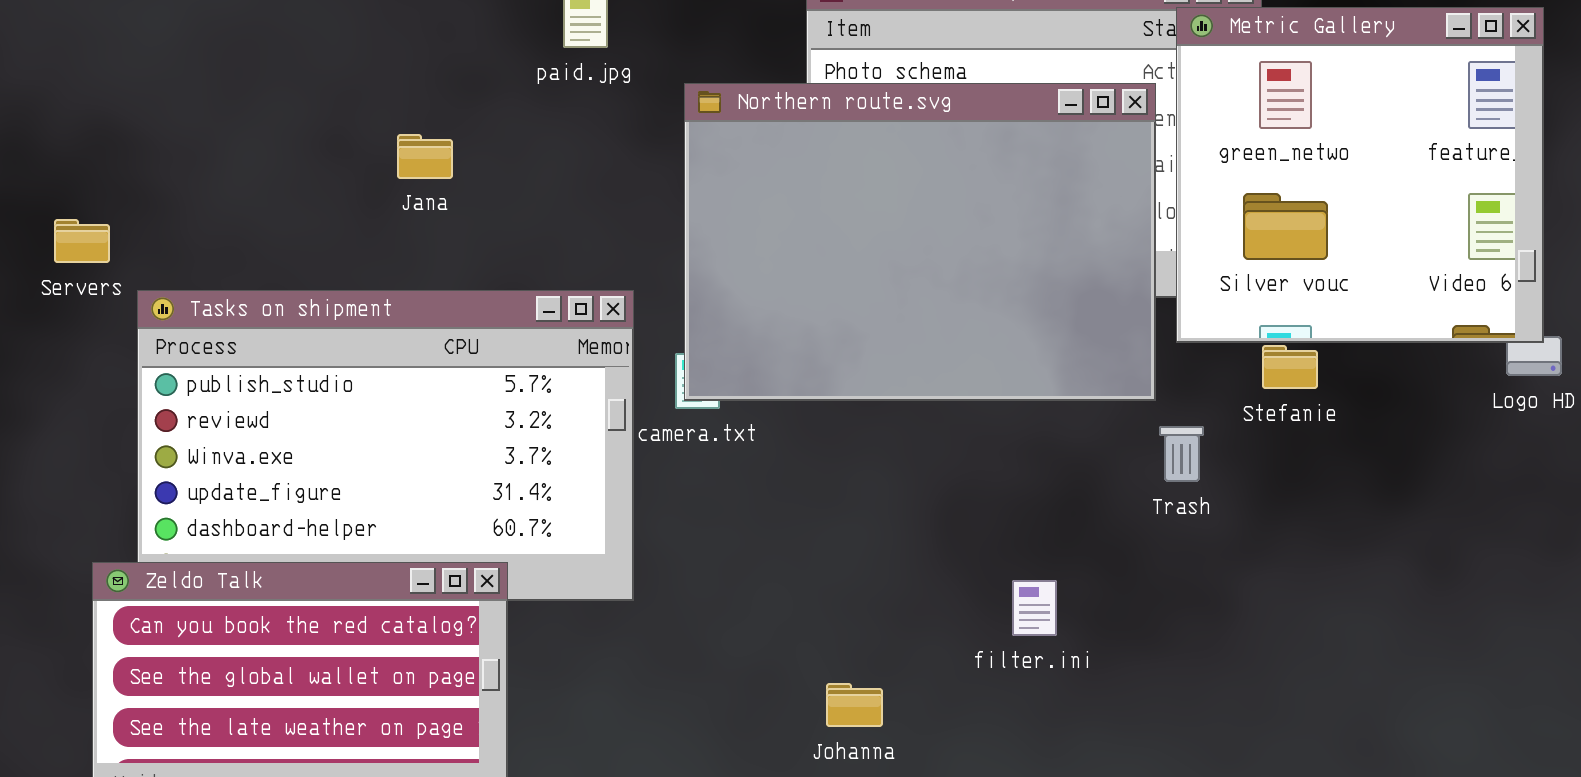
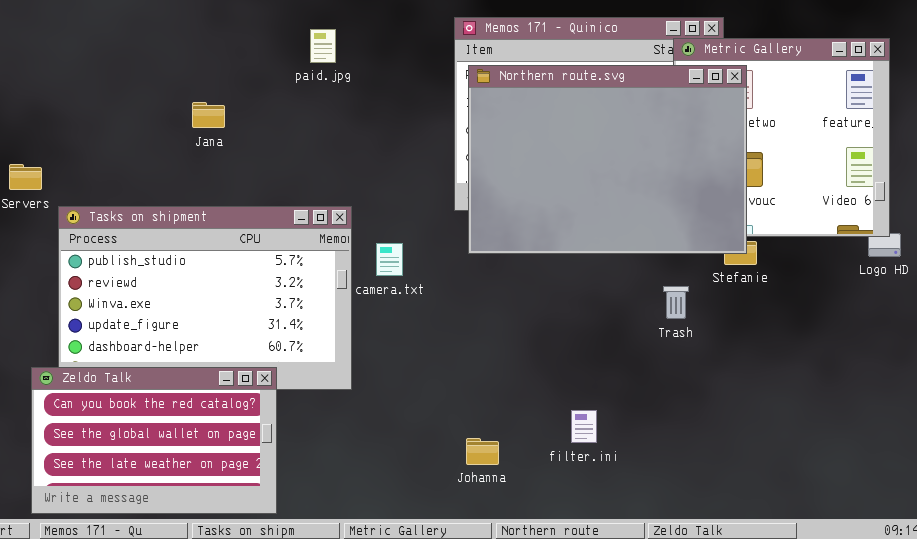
Northern route.svg: [684,83,1156,401] -> [468,65,747,254], moved
Jana: [397,134,453,179] -> [192,102,225,128], moved
filter.ini: [1012,580,1057,636] -> [571,410,597,443], moved

